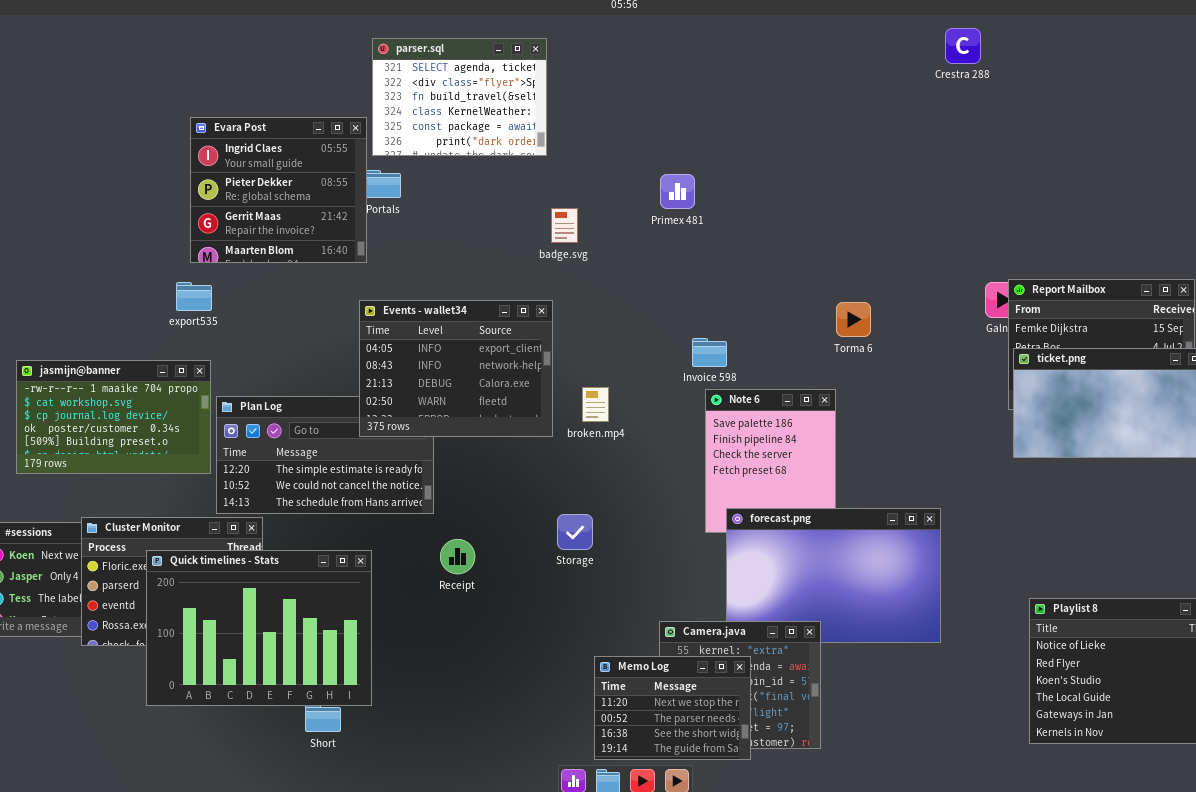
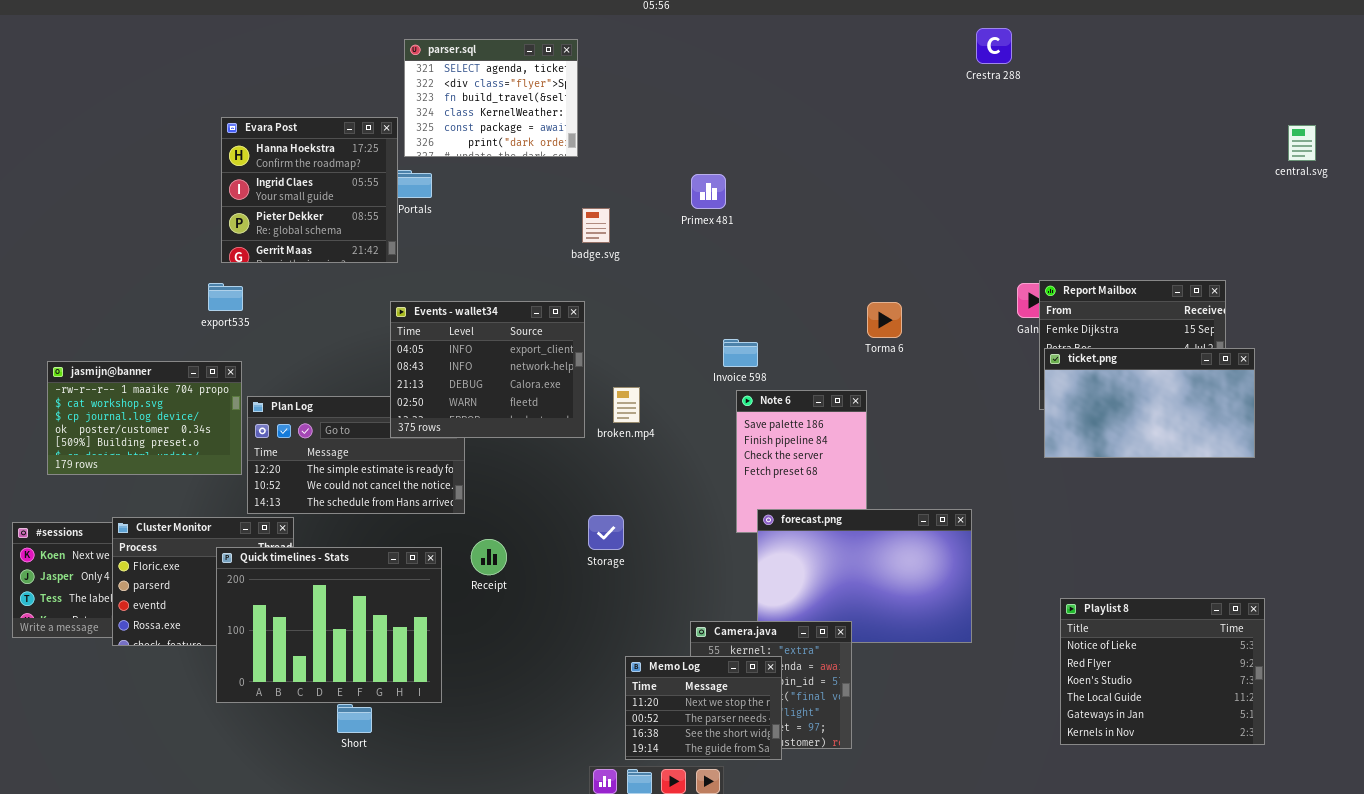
Evara Post: [190,117,367,263] -> [221,117,398,263], scrolled up 1 row
Quick timelines - Stats: [146,550,372,706] -> [216,547,442,703], moved

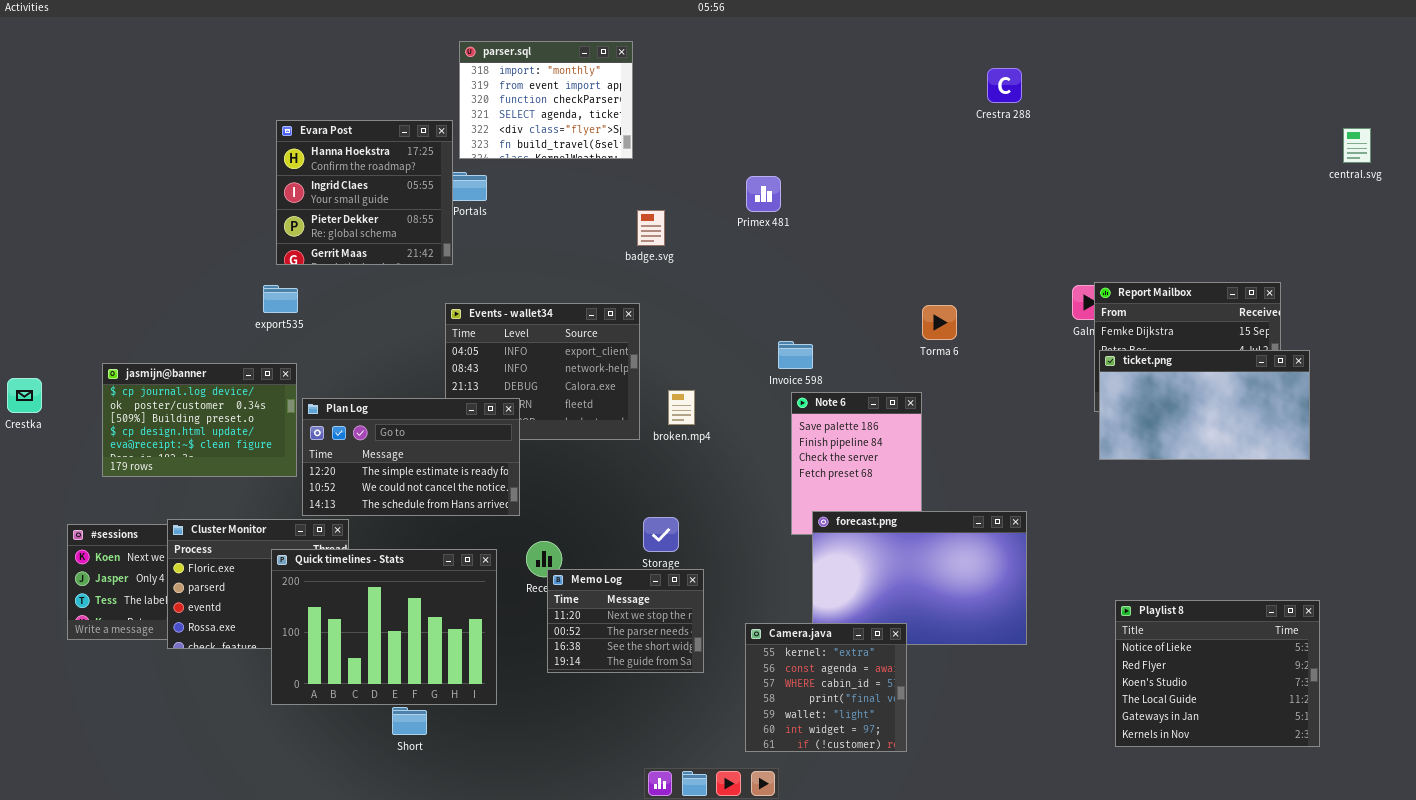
Crestra 288: [976,28,1012,64] -> [987,68,1022,103], moved
parser.sql: [404,39,578,157] -> [459,41,633,159], scrolled up 3 rows
jasmijn@banner: [47,361,242,475] -> [102,363,297,477], scrolled down 2 rows
Plan Log: [247,396,465,514] -> [302,398,520,516], raised
Memo Log: [625,656,782,760] -> [547,569,704,673], moved

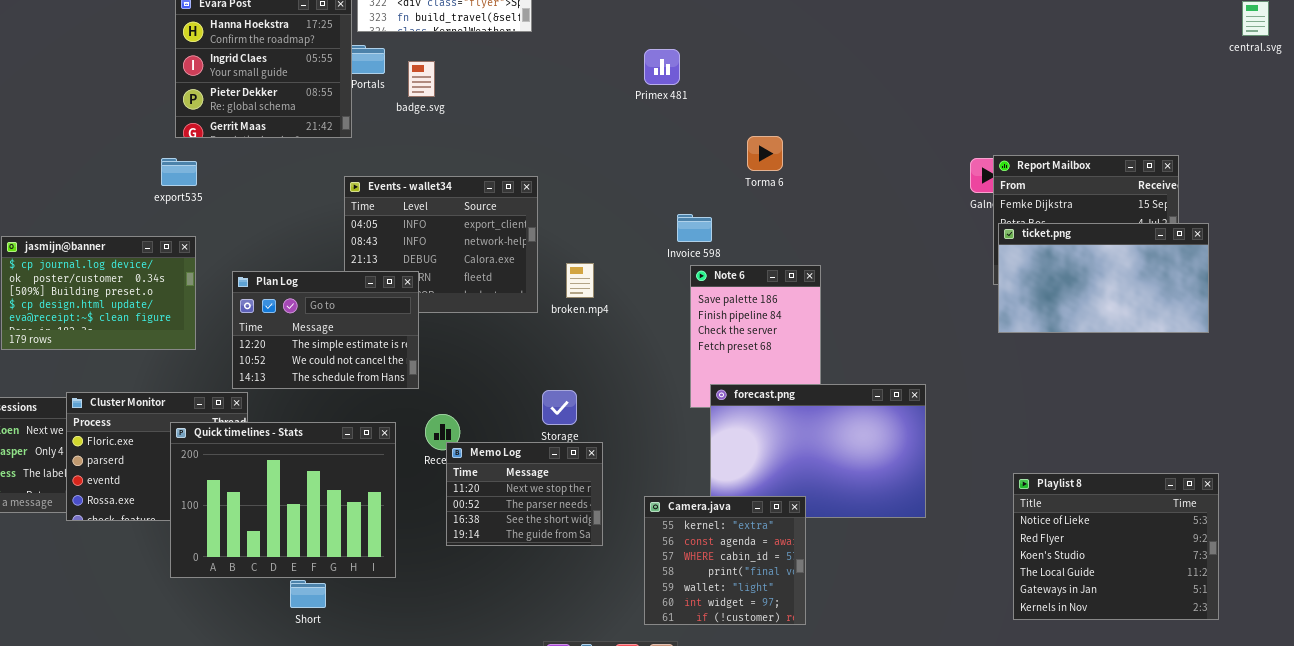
badge.svg: [637,210,665,246] -> [408,61,435,97], moved
Torma 6: [922,305,957,340] -> [747,136,783,171], moved
Plan Log: [302,398,520,516] -> [232,271,419,389], resized

